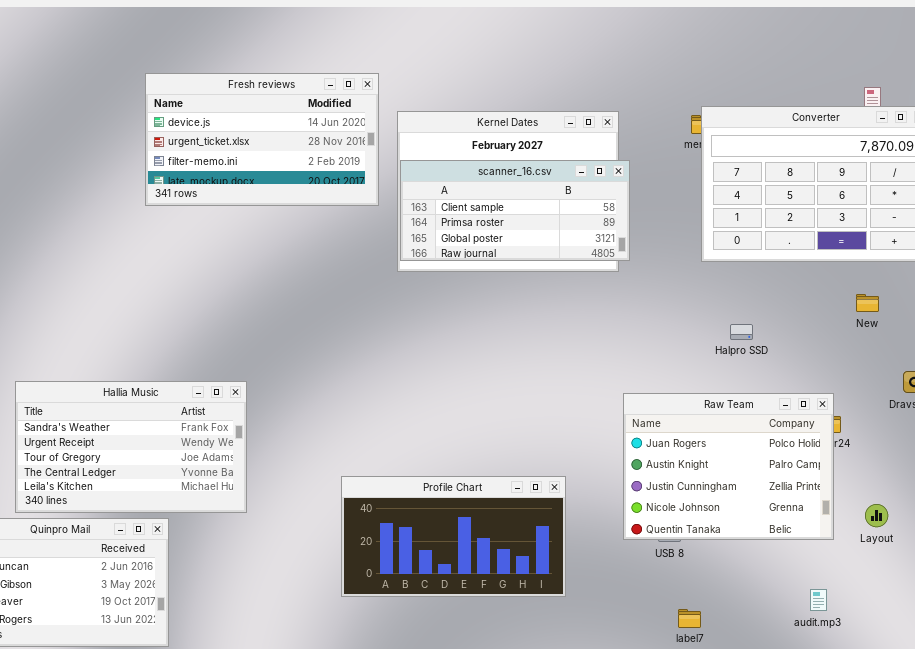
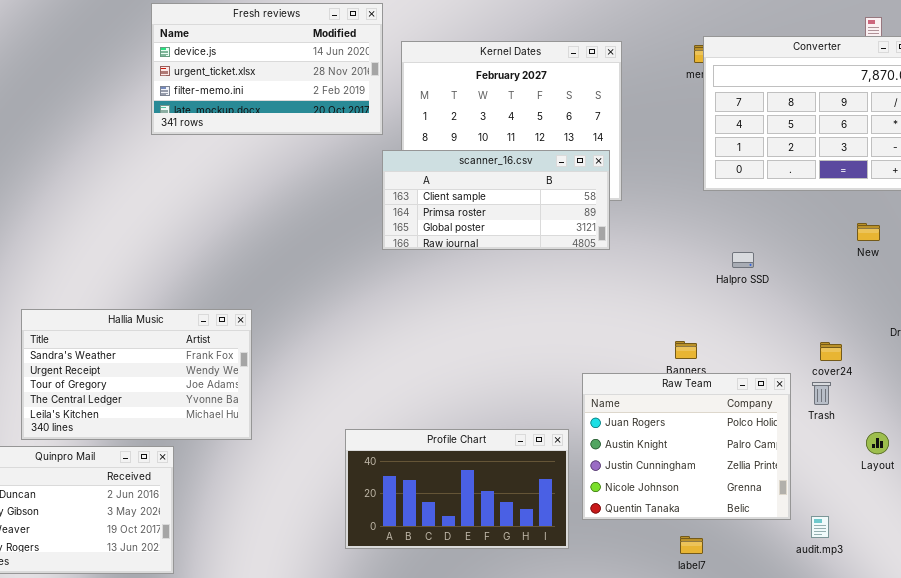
scanner_16.csv: [400,160,630,261] -> [382,150,610,250], moved
Raw Team: [623,393,834,540] -> [582,373,791,520], moved
Profile Chart: [341,476,566,597] -> [345,429,569,549], moved

